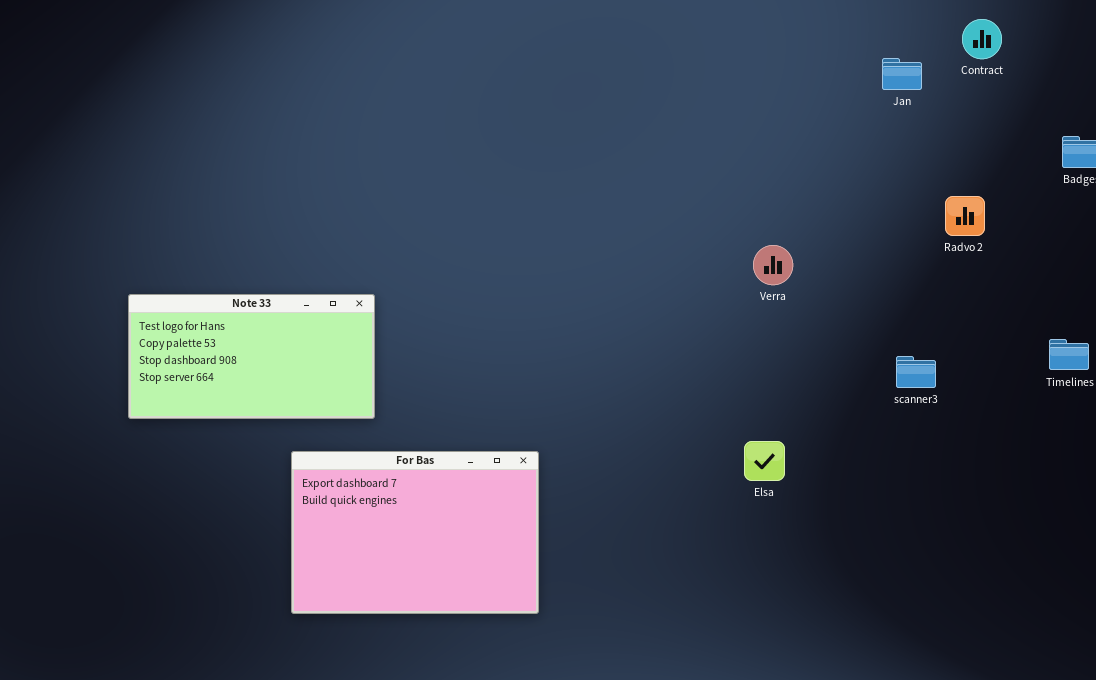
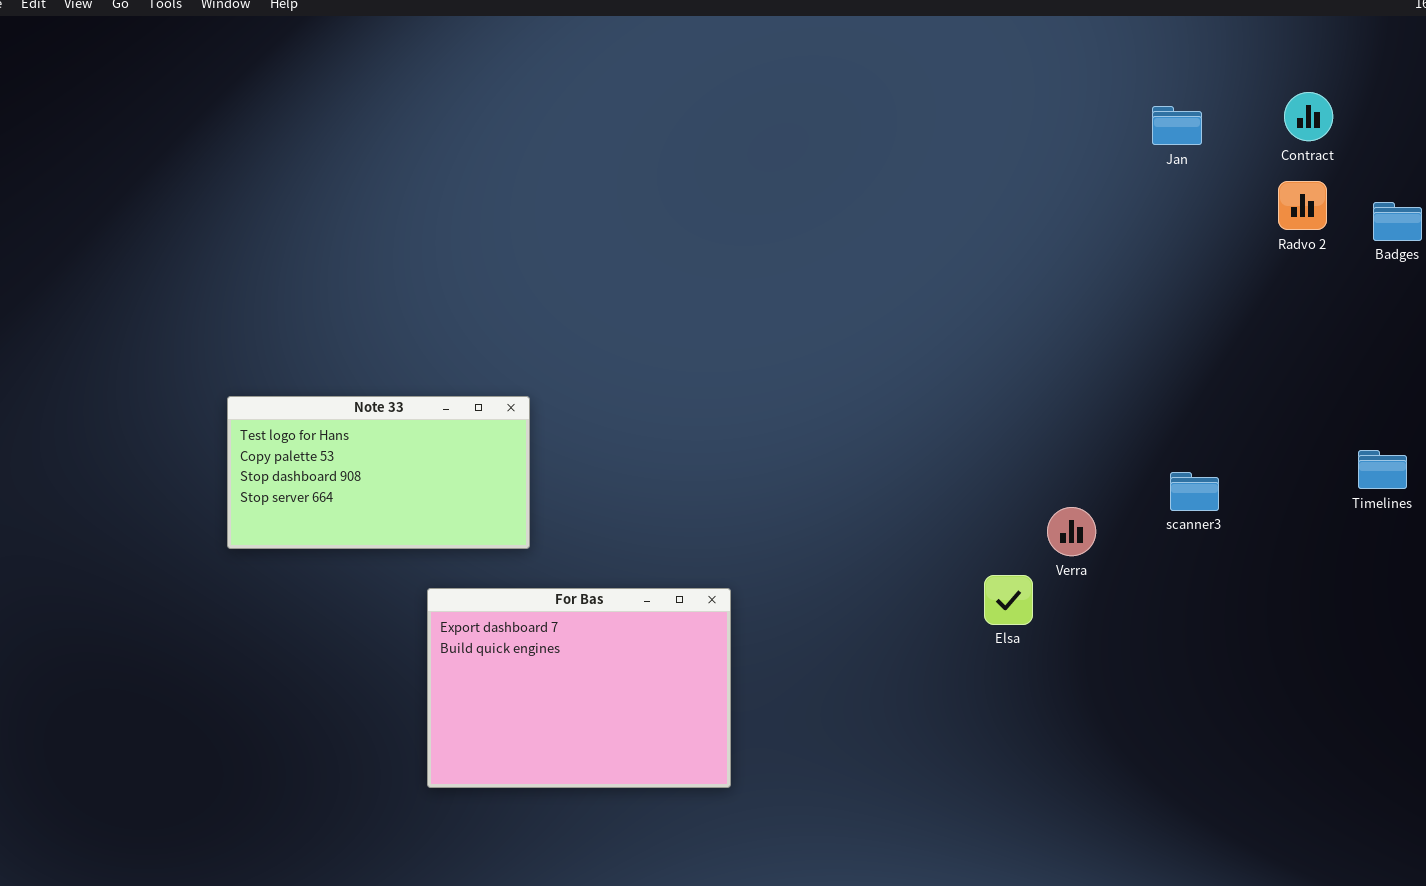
Contract: [962,19,1002,59] -> [1284,92,1333,141], moved
Radvo 2: [945,196,985,236] -> [1278,181,1327,230], moved
Verra: [753,245,793,285] -> [1047,507,1096,556], moved

